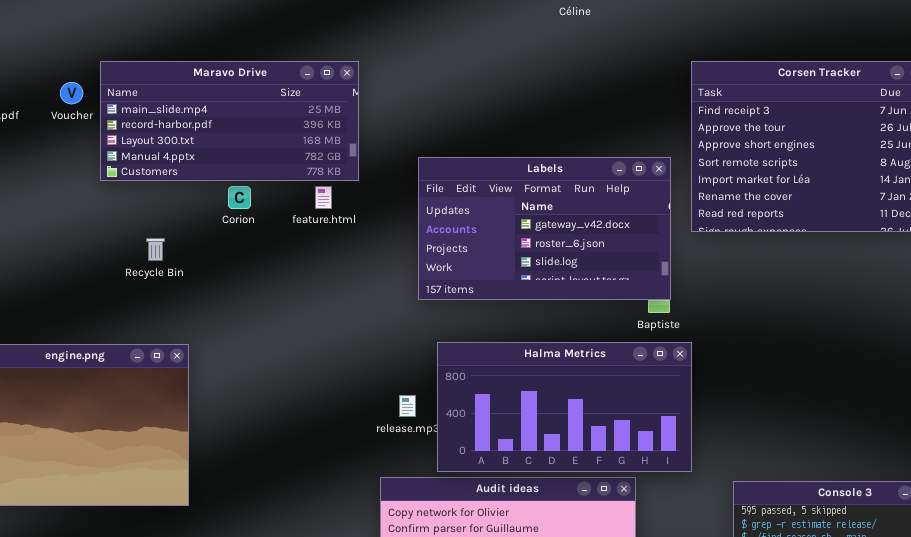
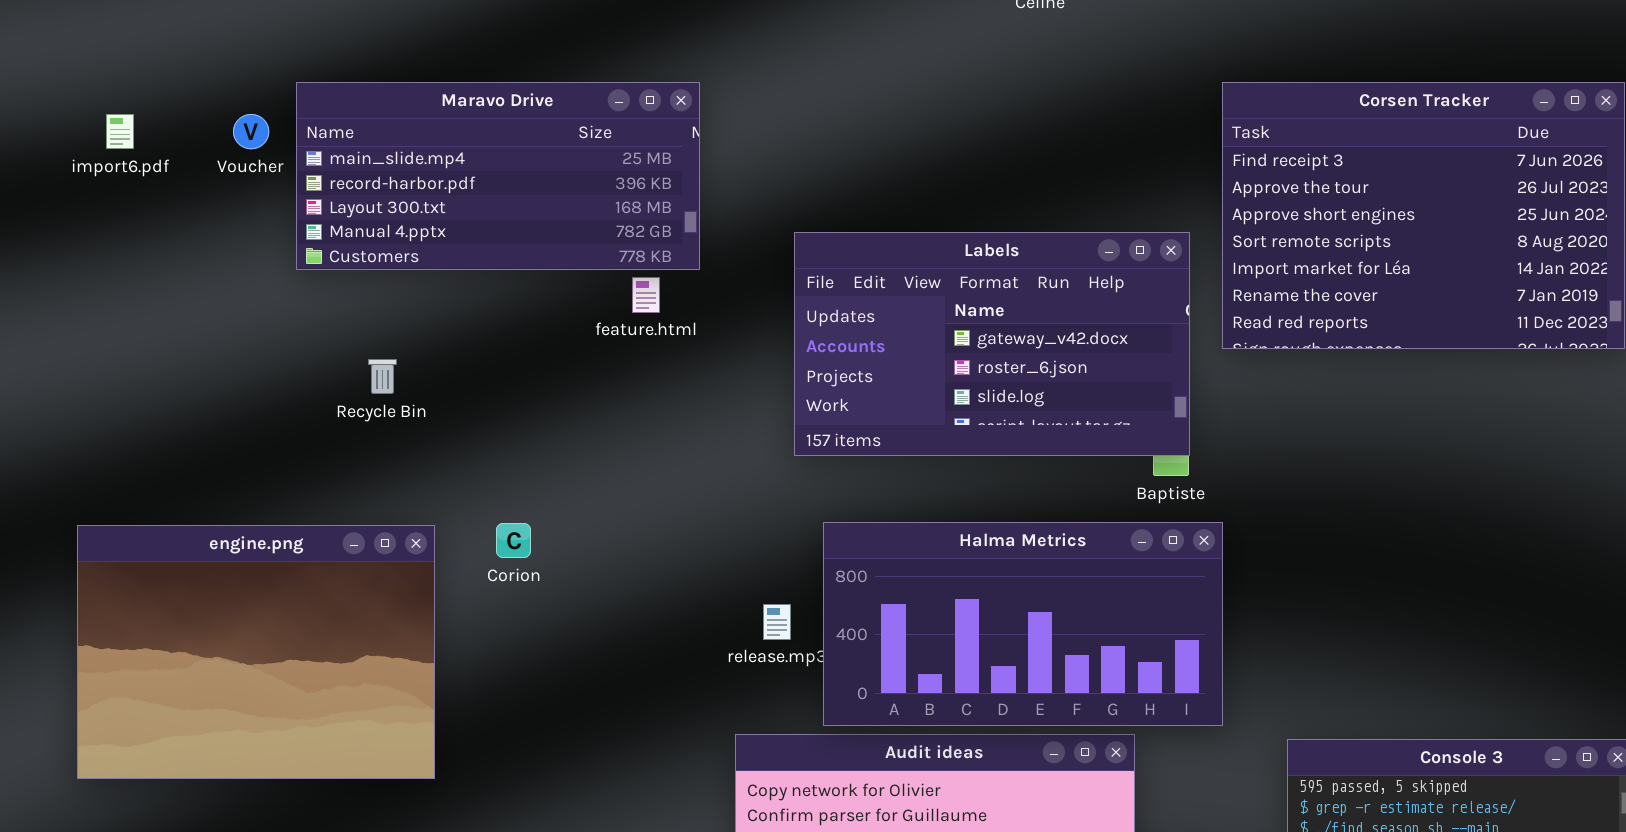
Corion: [228,186,251,209] -> [496,523,531,558], moved

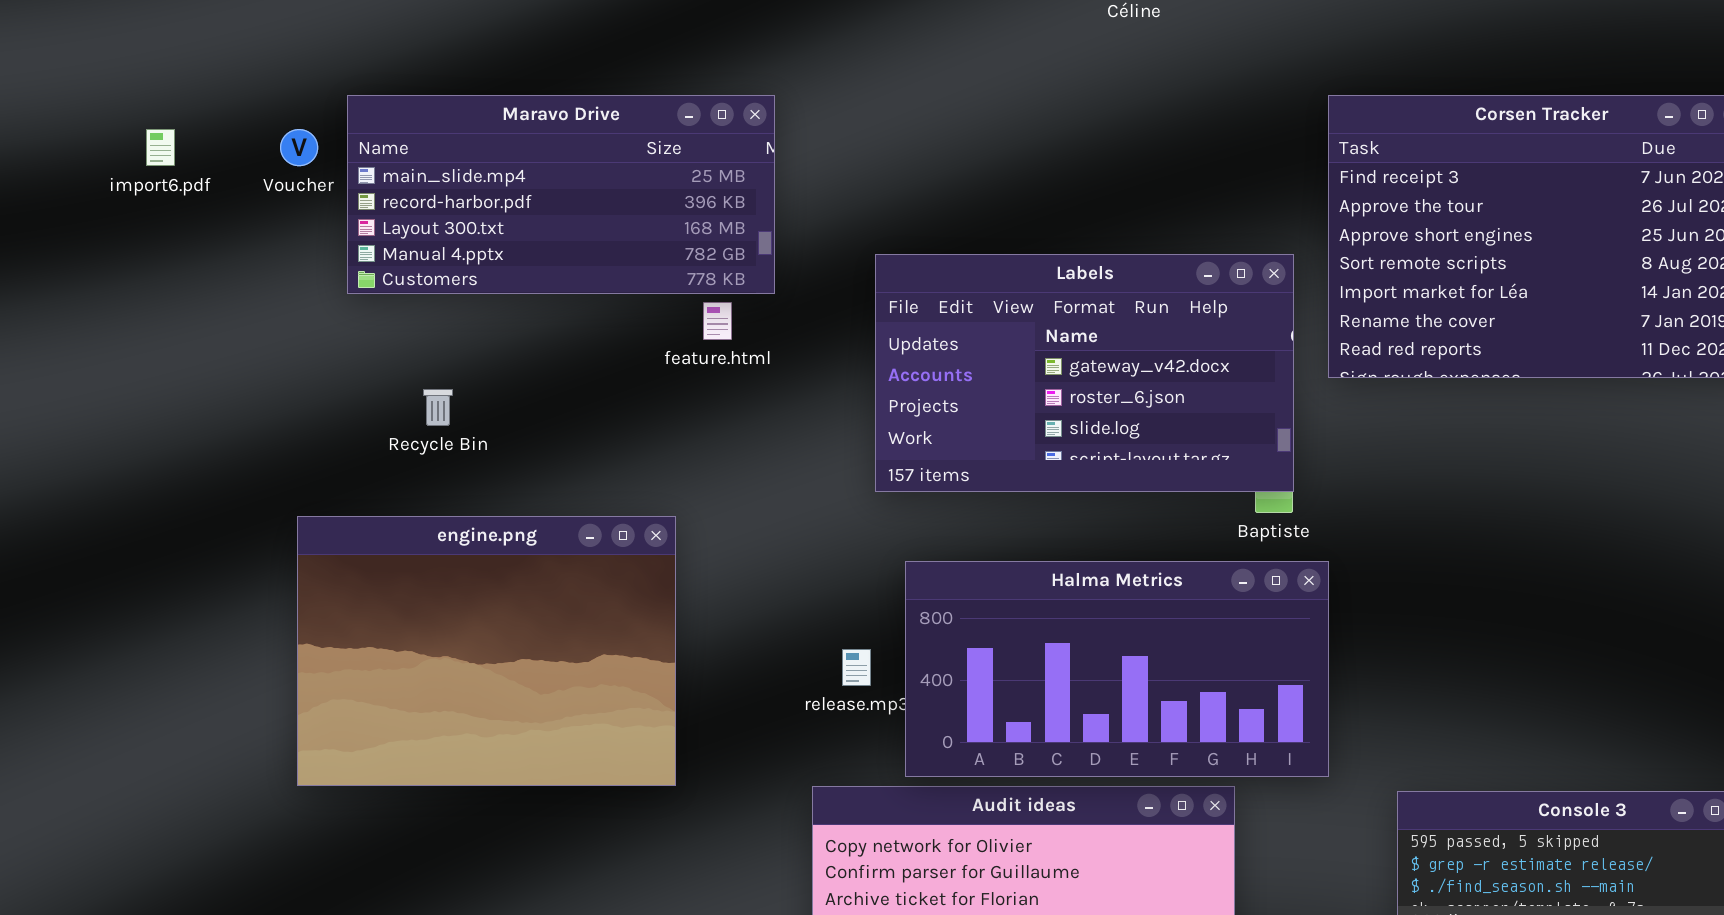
engine.png: [77,525,435,779] -> [297,516,676,786], moved

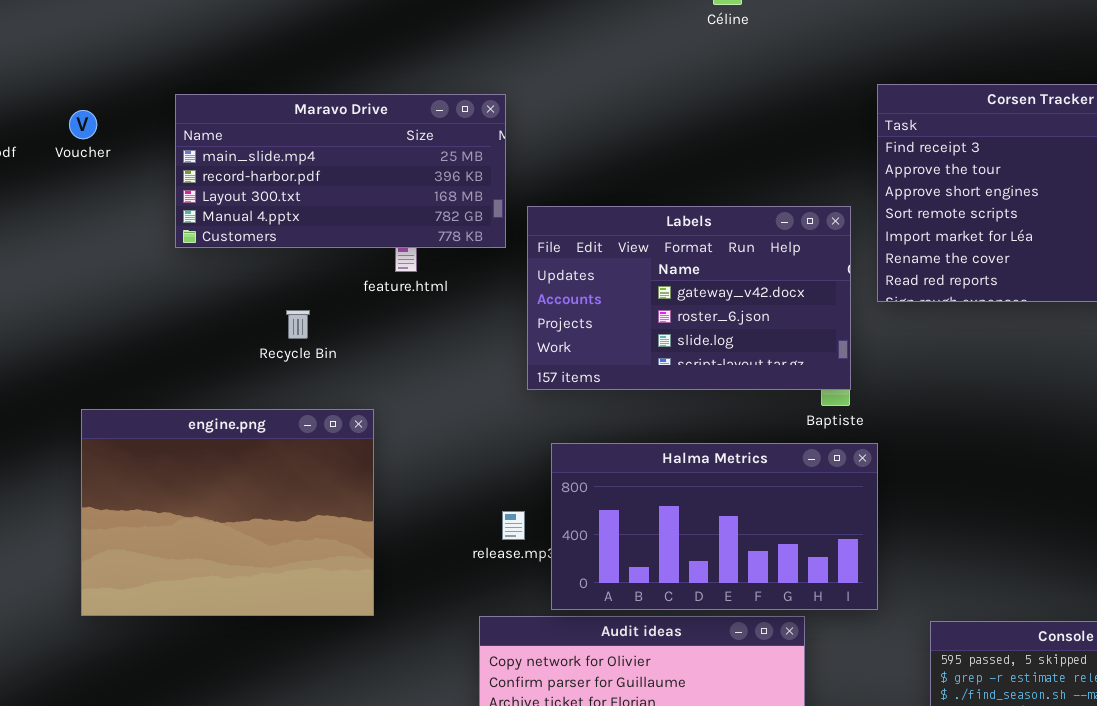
Maravo Drive: [347,95,775,294] -> [175,94,506,248], moved
Recycle Bin: [423,389,453,426] -> [286,310,310,339], moved

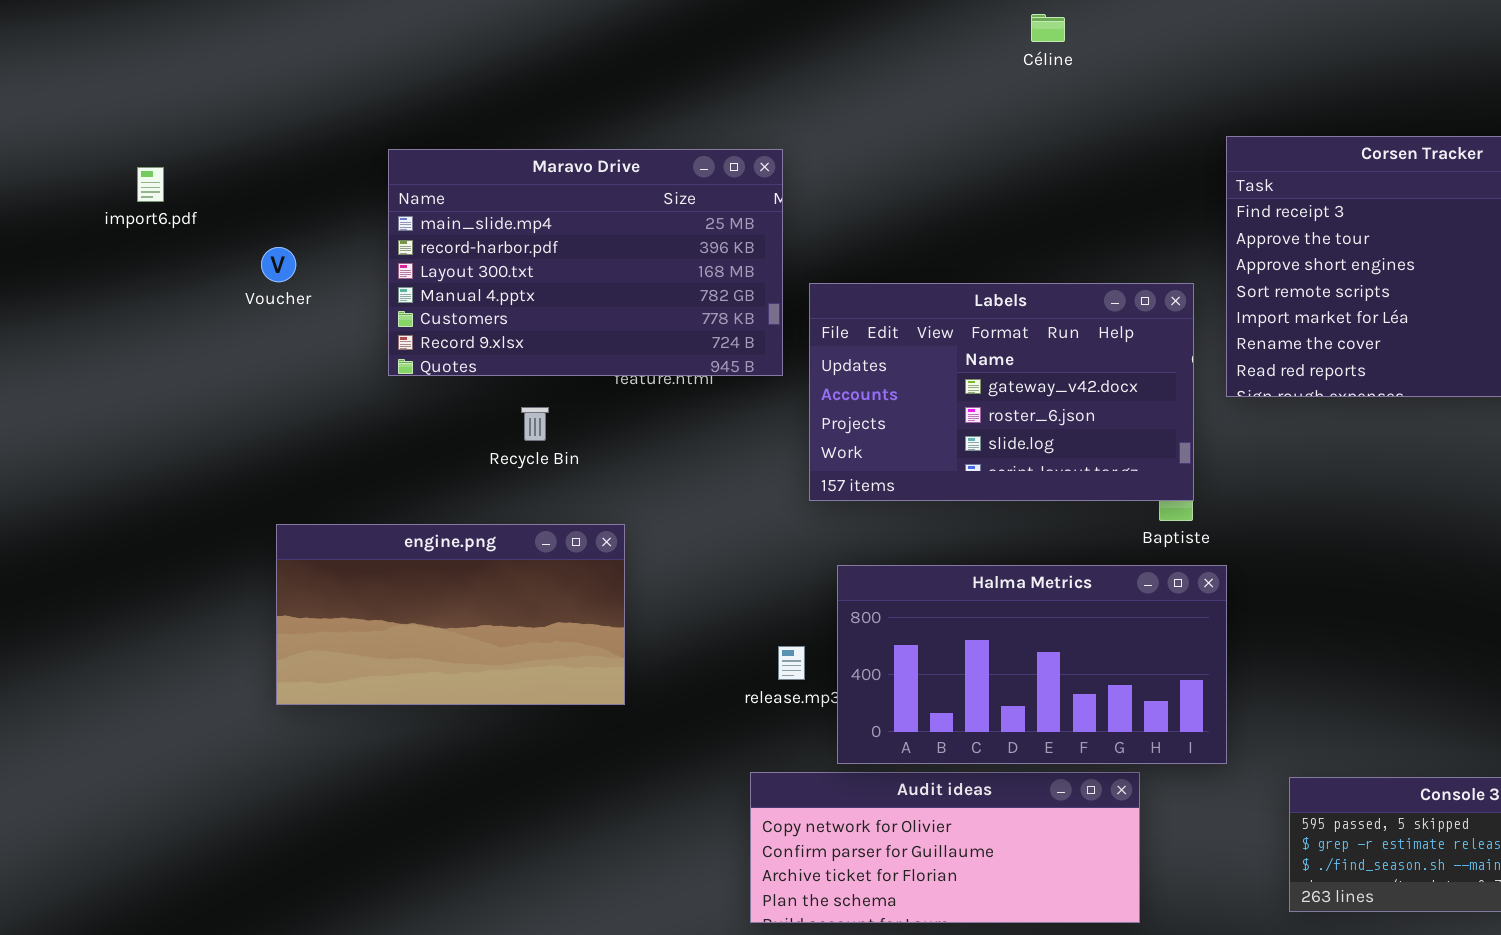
Maravo Drive: [175,94,506,248] -> [388,149,783,376], resized
Voucher: [69,110,97,139] -> [261,247,296,282], moved
engine.png: [81,409,374,616] -> [276,524,625,705], resized

